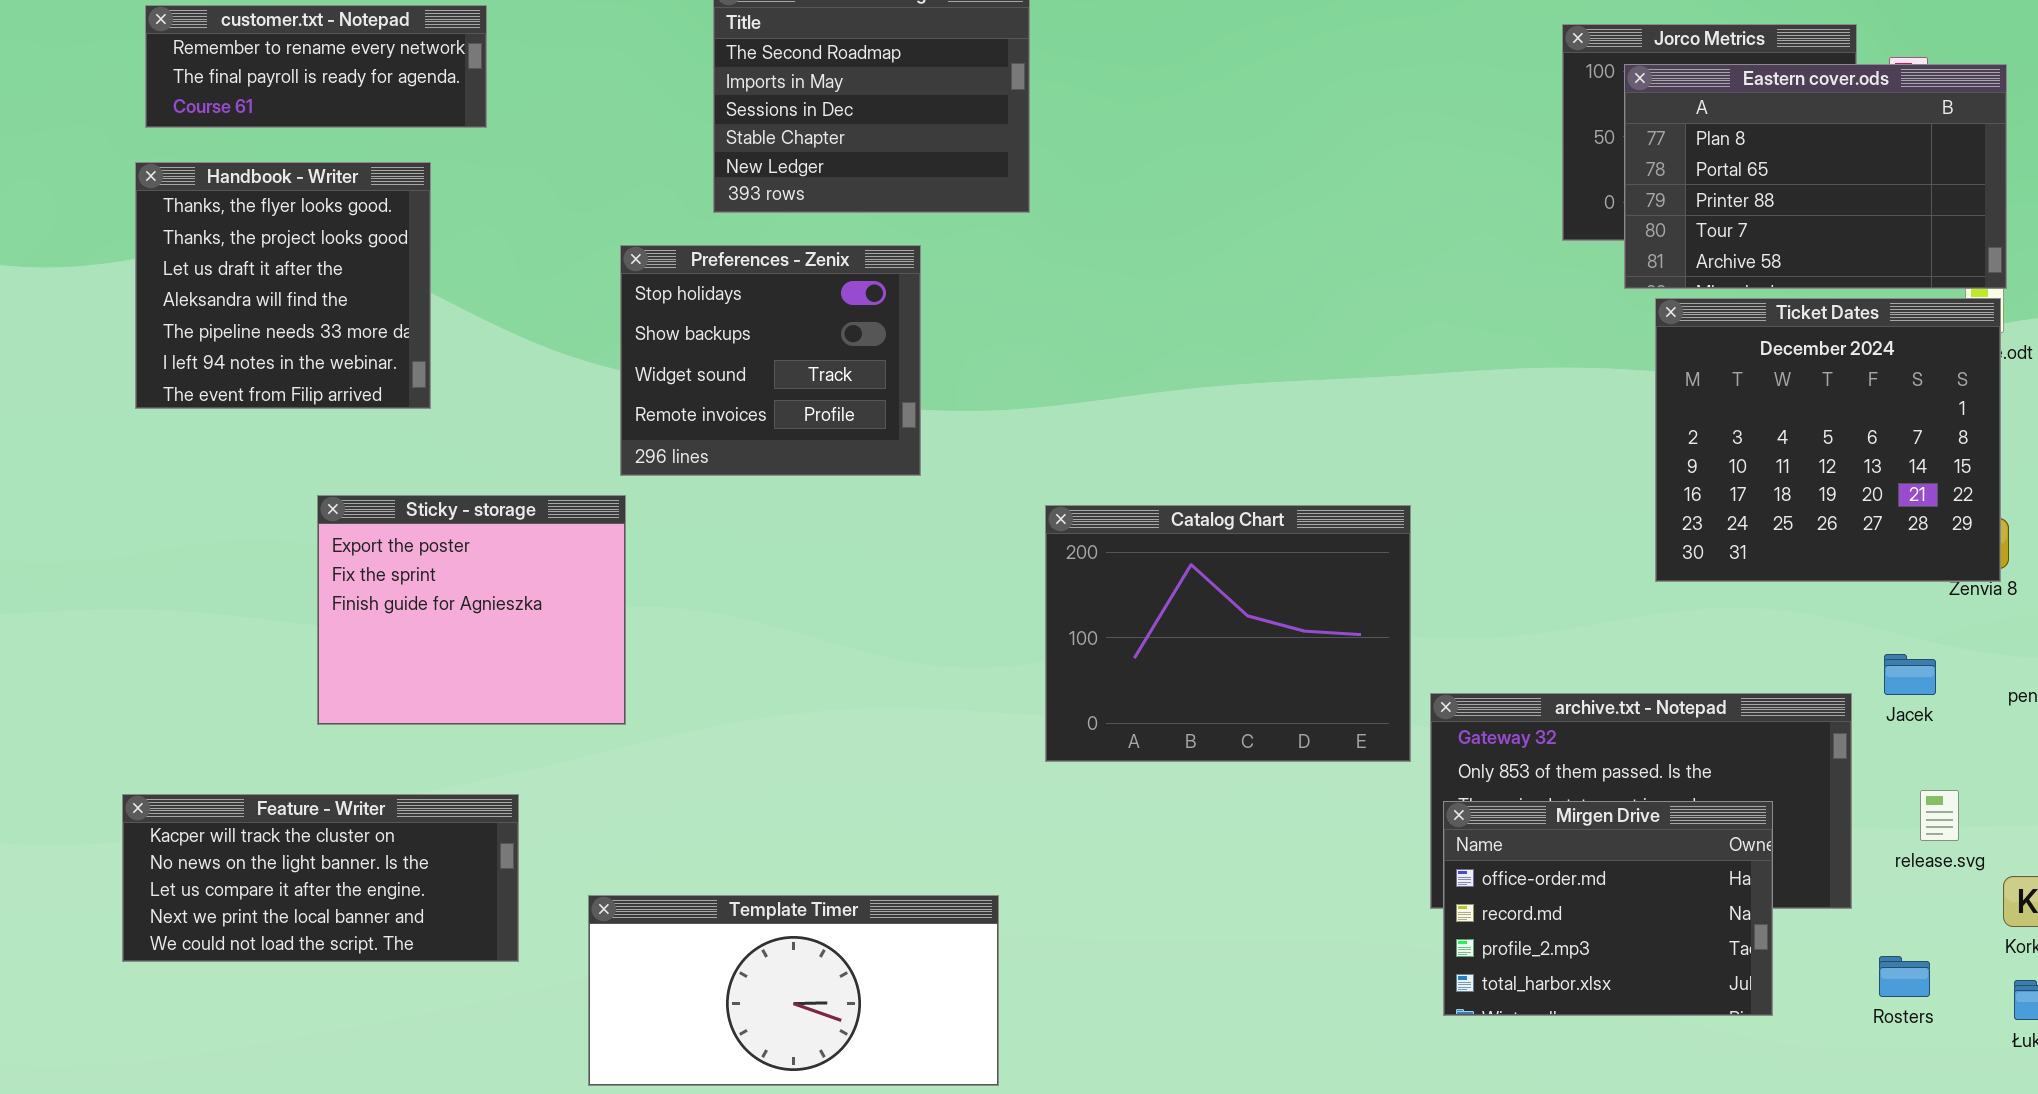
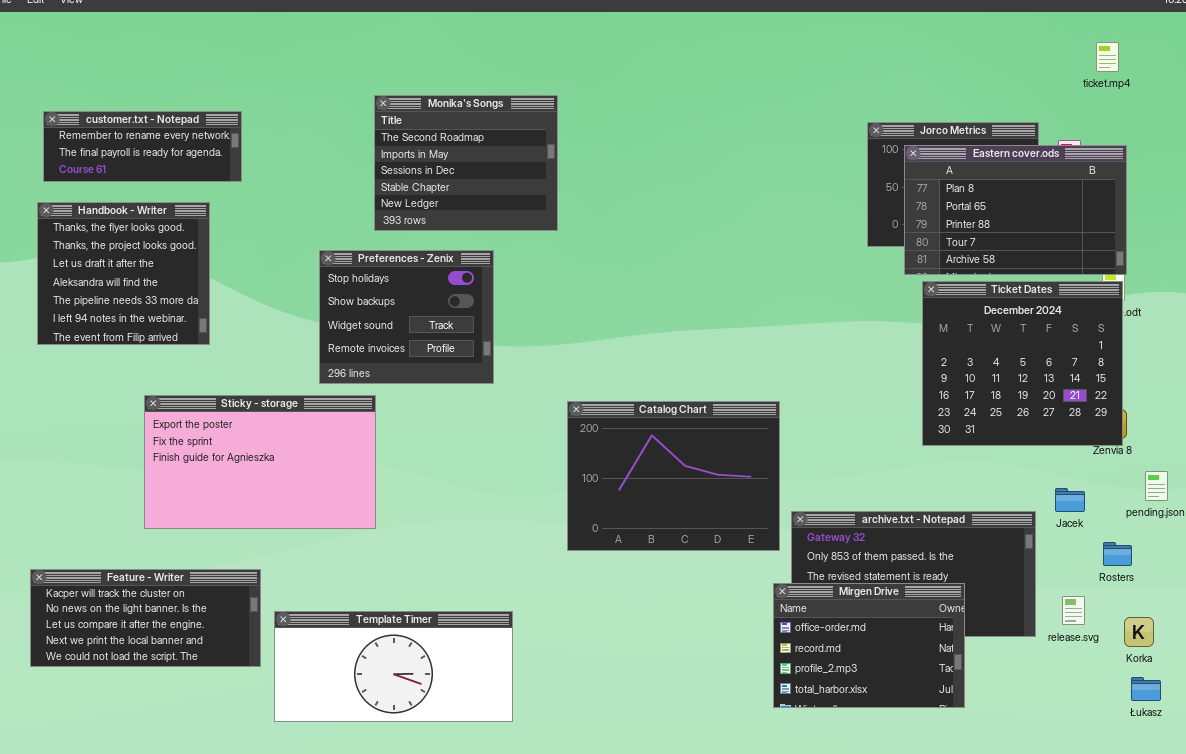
Sticky - storage: [317,495,626,725] -> [144,395,376,529], resized
release.svg: [1920,790,1959,841] -> [1062,596,1085,625], moved
Mirgen Drive: [1443,801,1773,1016] -> [773,583,965,708], moved
Template Timer: [588,895,999,1086] -> [274,611,513,722], moved
Rosters: [1879,956,1930,997] -> [1103,542,1132,566], moved

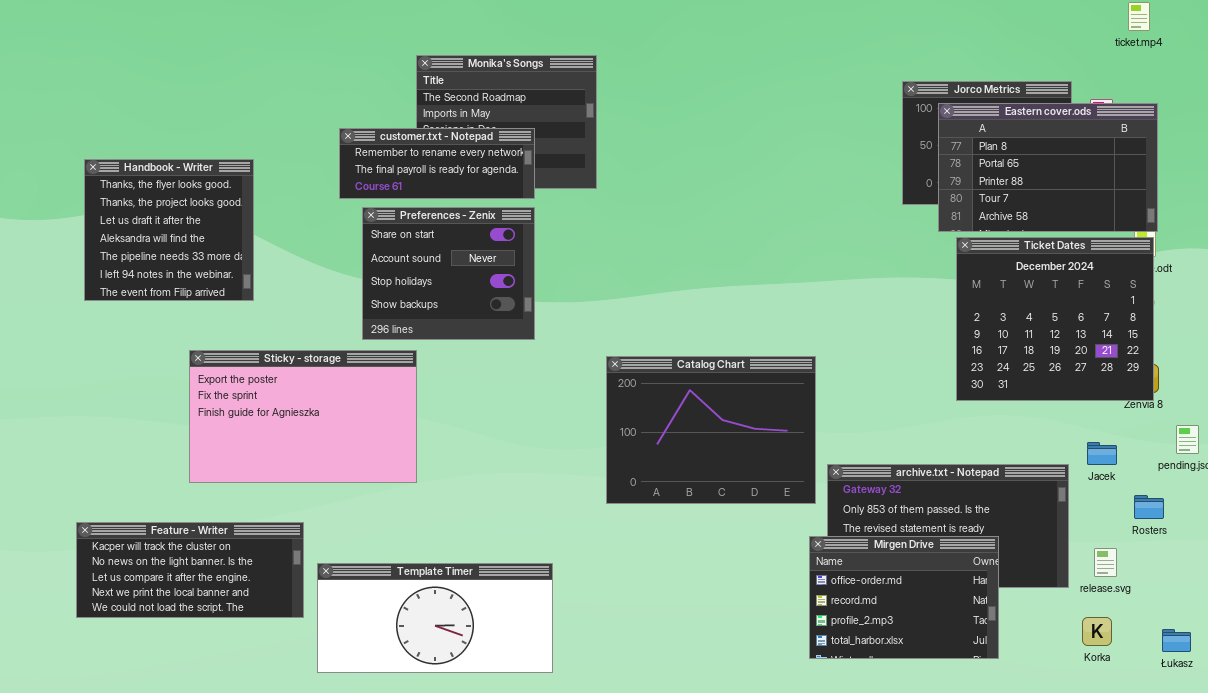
customer.txt - Notepad: [43,111,242,182] -> [339,128,535,199], moved
Preferences - Zenix: [319,250,494,384] -> [362,207,535,340], scrolled up 2 rows
Korka: [1124,617,1154,647] -> [1082,617,1112,646], moved

